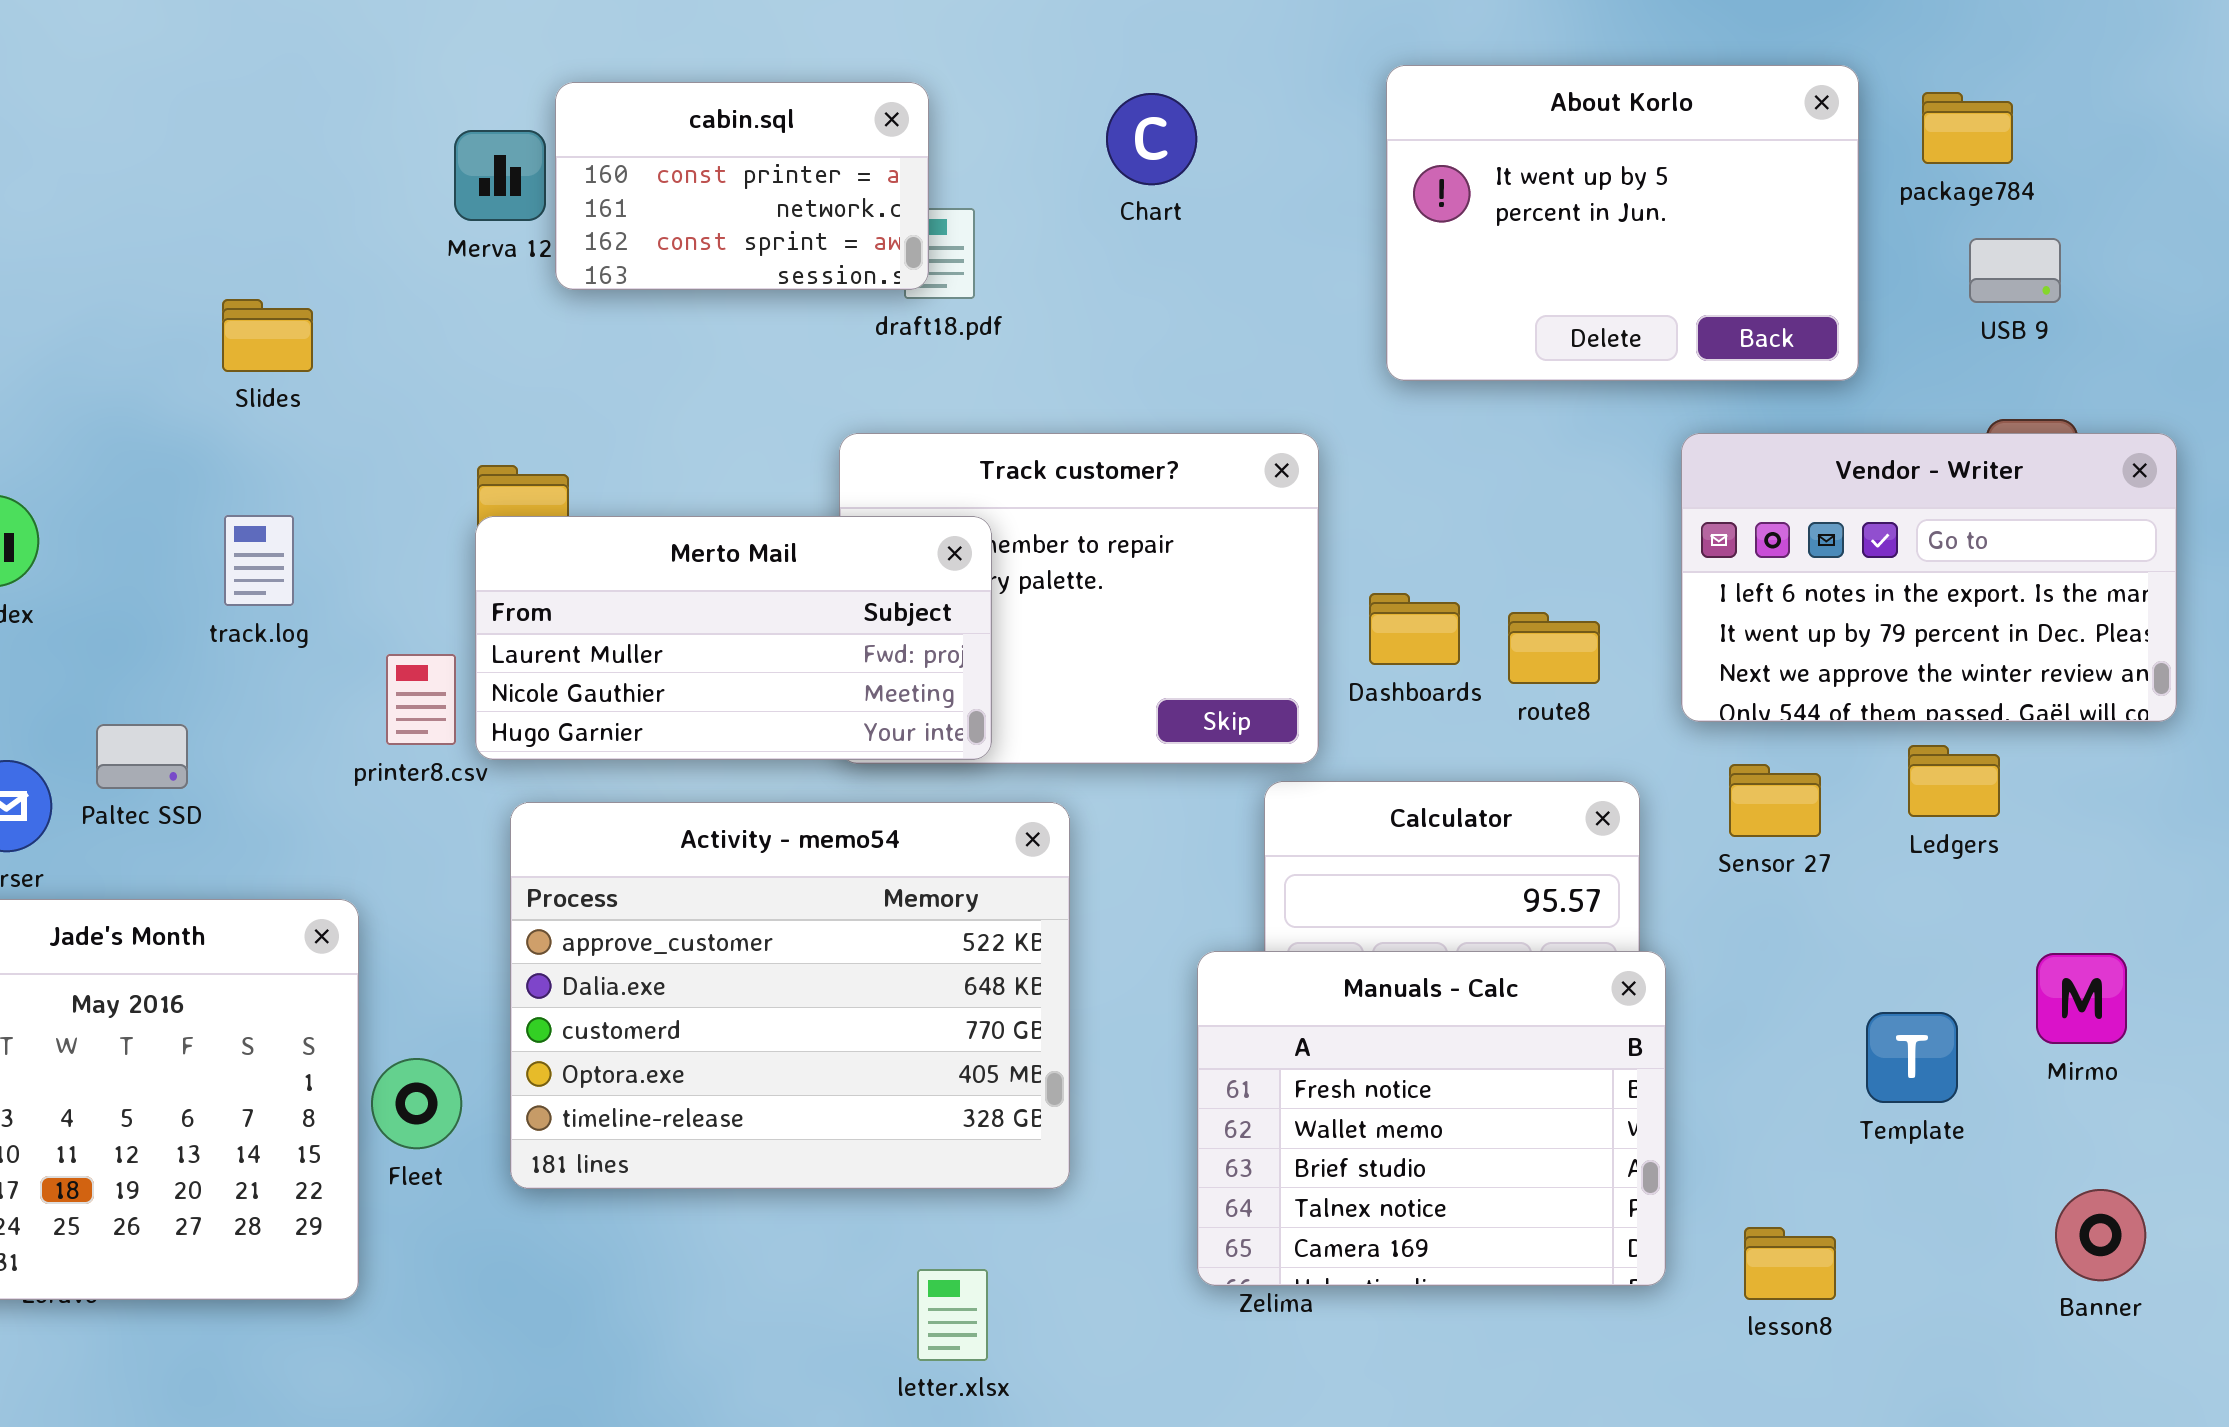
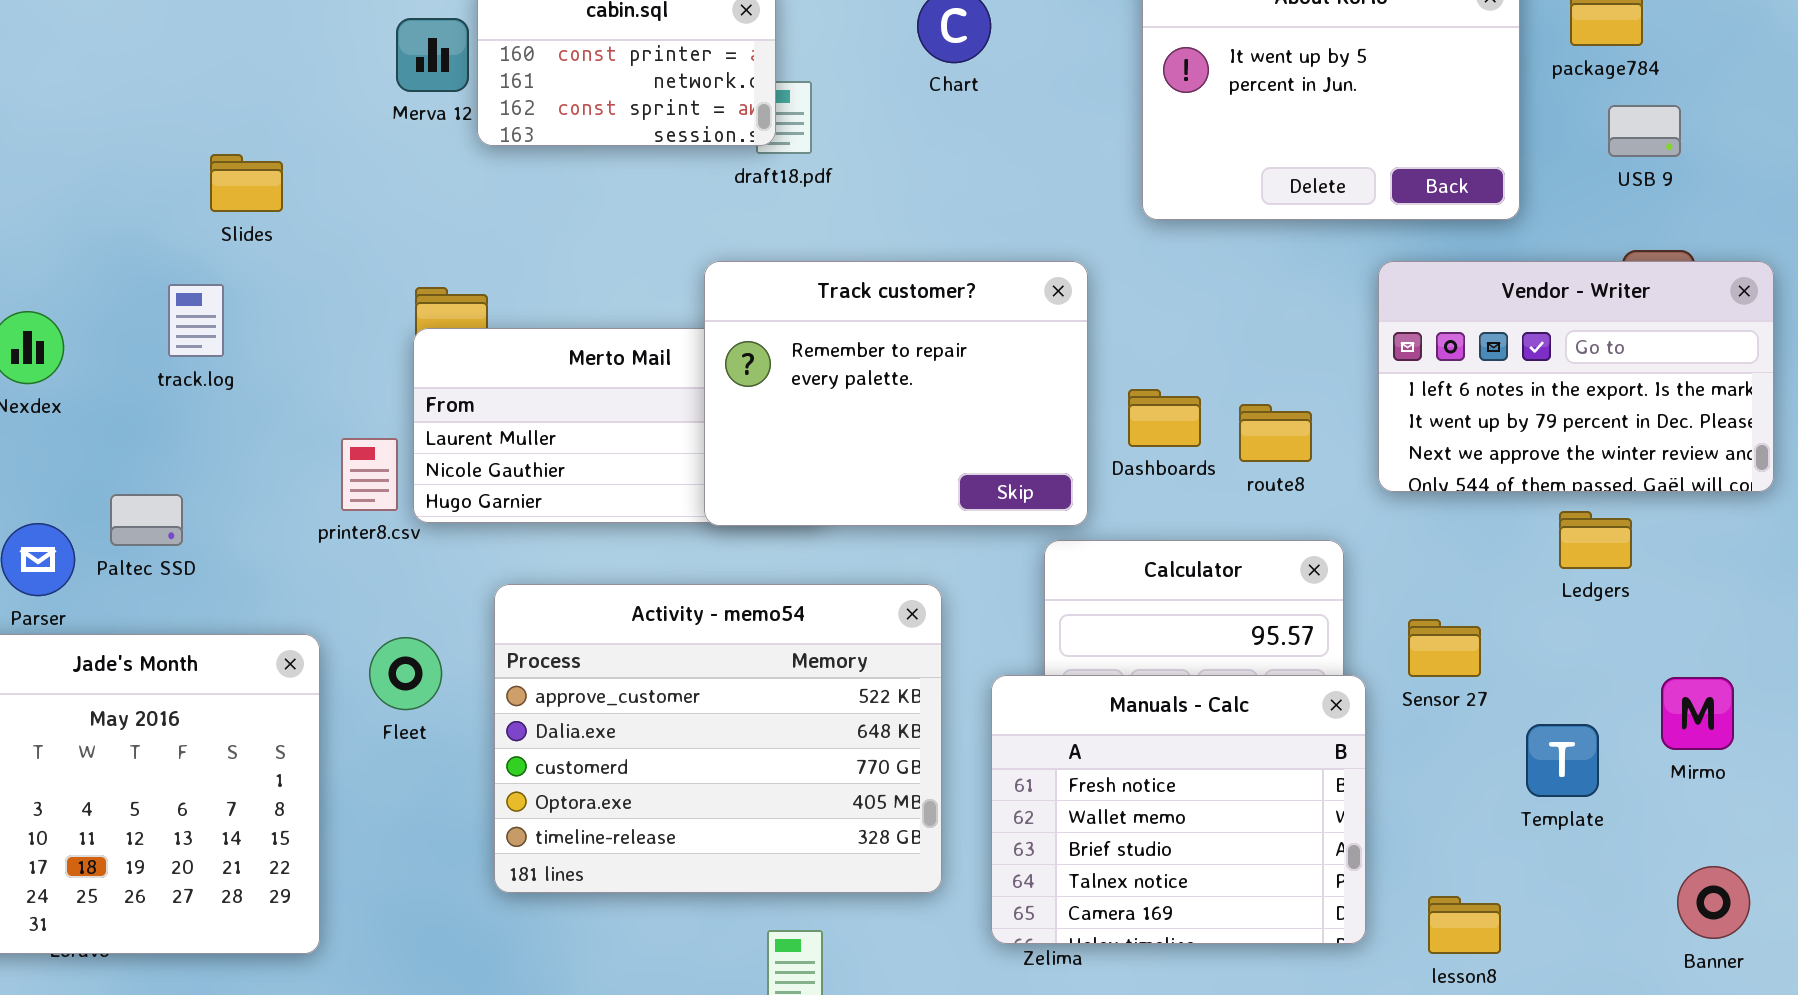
Track customer?: [839,433,1319,764] -> [704,261,1088,526], raised
track.log: [224,515,294,606] -> [168,284,224,357], moved
Sensor 27: [1729,764,1821,837] -> [1408,619,1481,677], moved
Activity - memo54: [510,802,1070,1189] -> [494,584,942,893], moved
Fleet: [371,1058,462,1149] -> [369,637,442,710], moved

